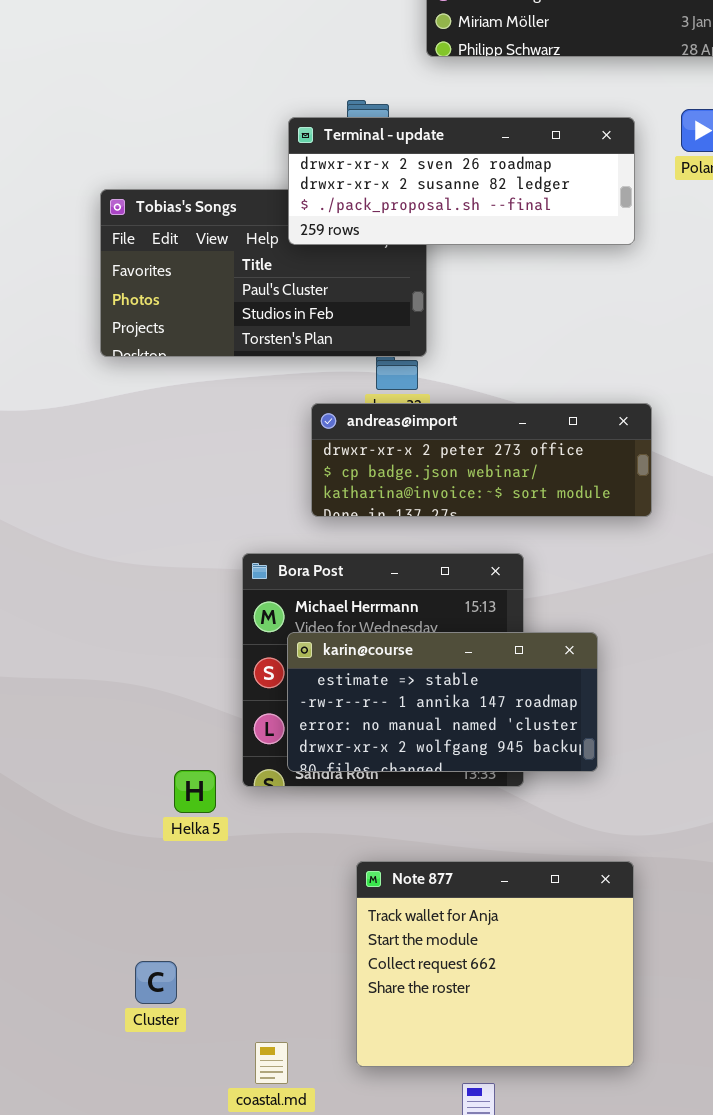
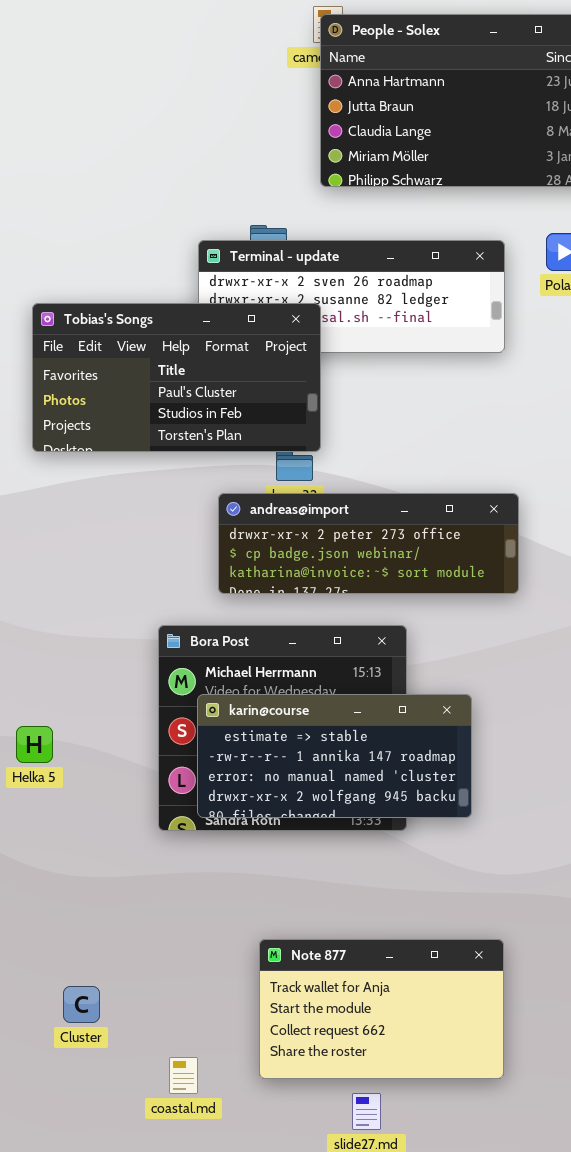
Tobias's Songs: [100,189,427,357] -> [32,303,321,452], raised
Helka 5: [174,770,216,813] -> [16,726,53,763], moved
Note 877: [356,861,634,1067] -> [259,939,504,1079], resized

